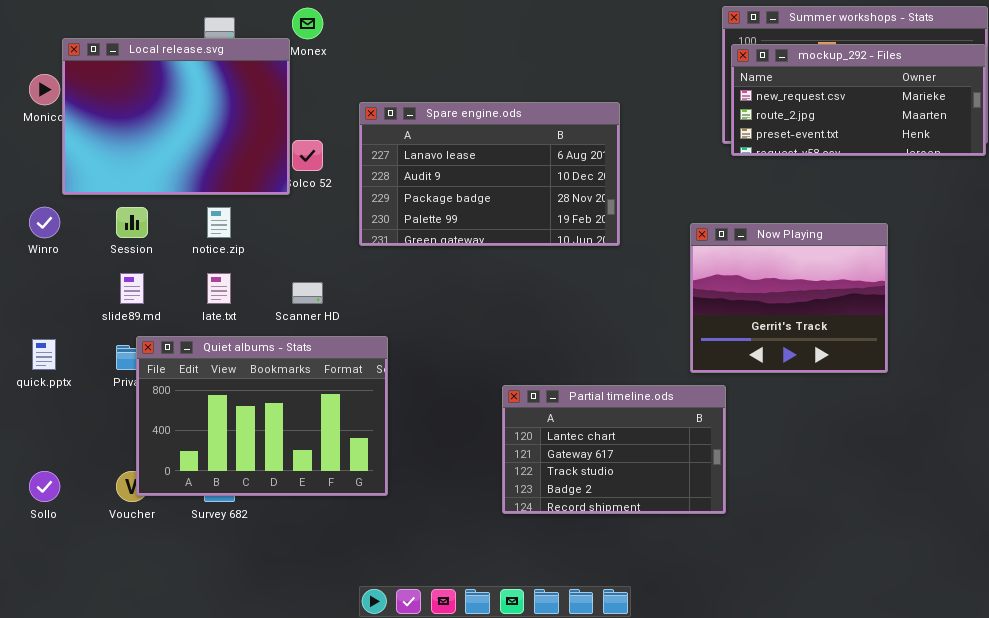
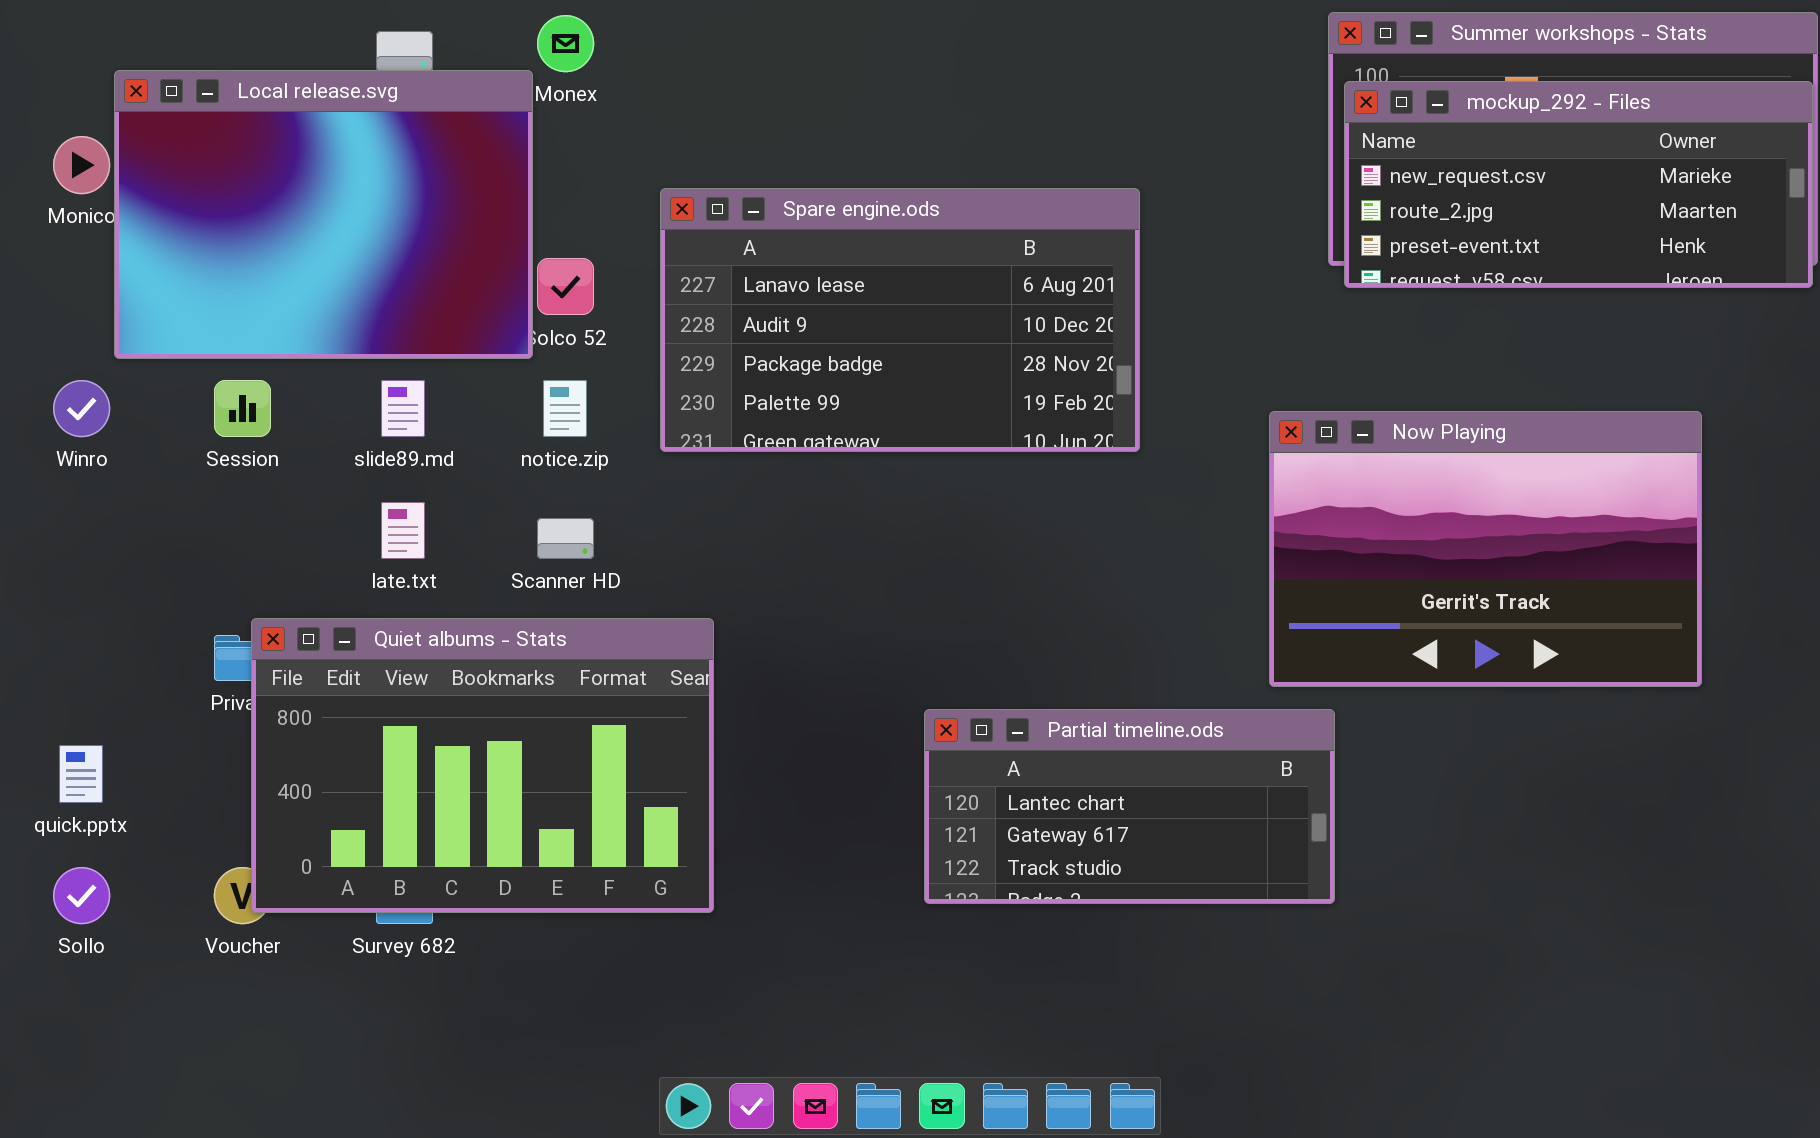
notice.zip: [207,207,231,238] -> [543,380,587,437], moved
Now Playing: [690,223,888,373] -> [1269,411,1702,687], resized
slide89.md: [120,273,144,304] -> [381,380,425,437], moved
quick.pptx: [32,339,56,370] -> [59,745,103,803], moved
Partial timeline.ods: [502,385,726,514] -> [924,709,1335,904], resized

